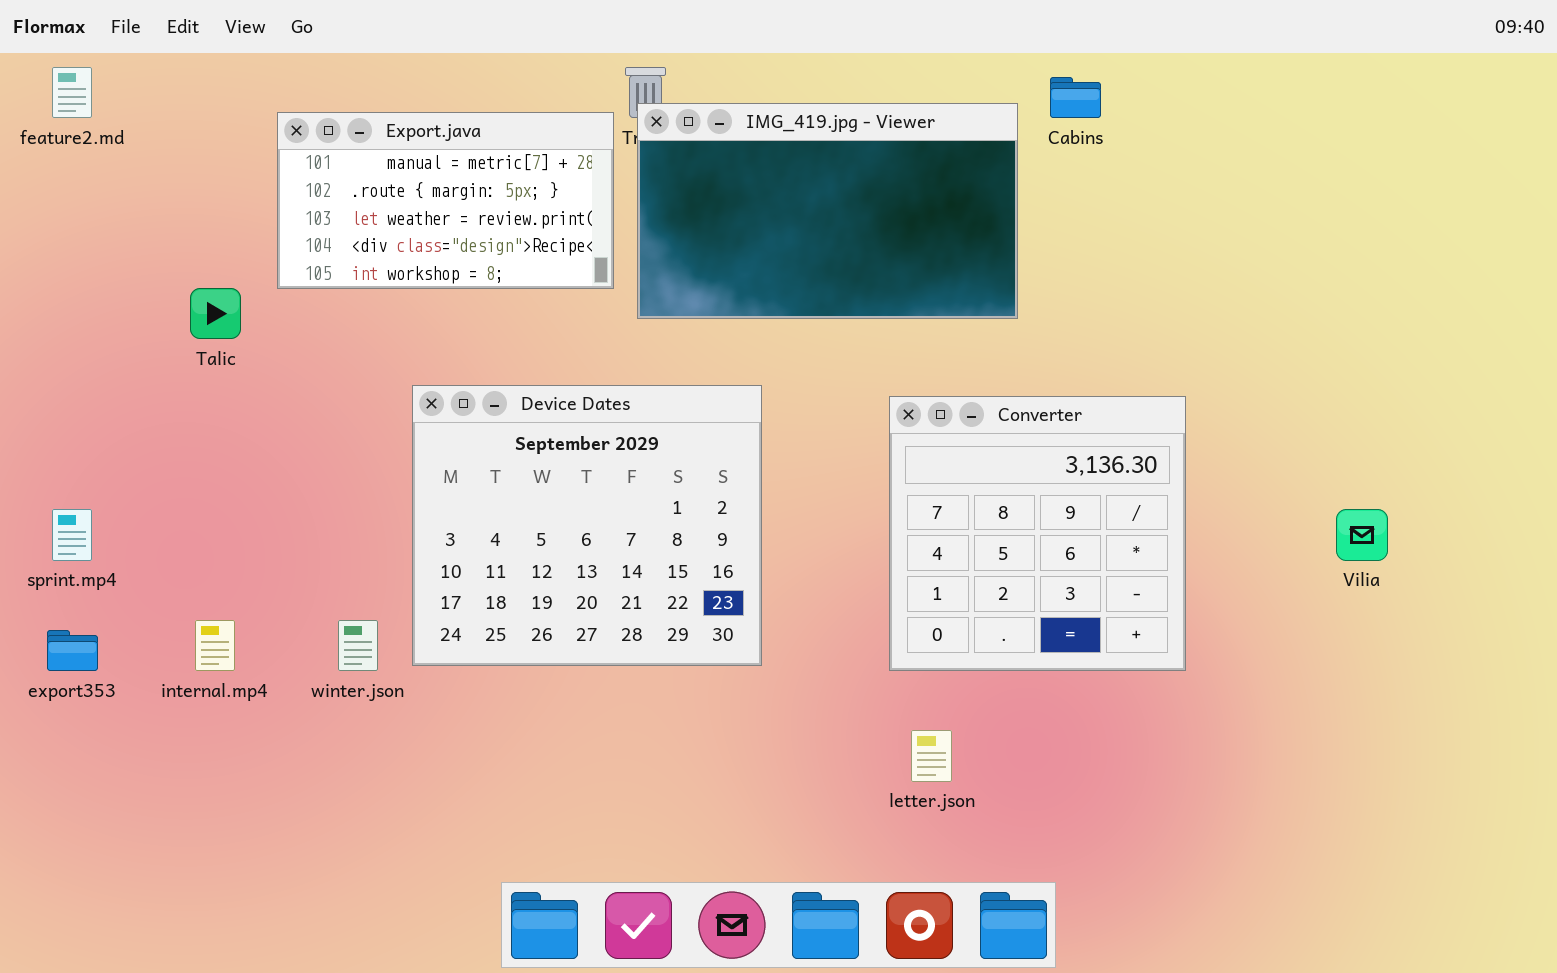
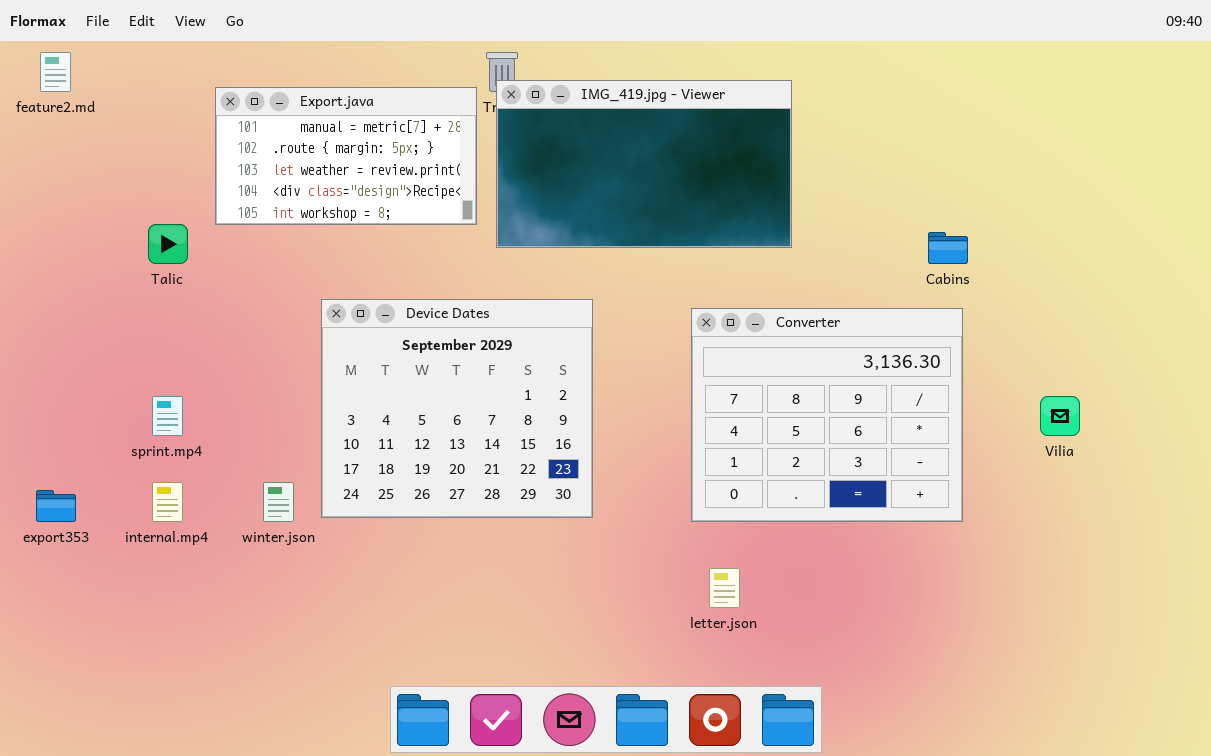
Cabins: [1050,77,1101,118] -> [928,232,968,264], moved
Converter: [889,396,1186,671] -> [691,308,963,522], resized
sprint.mp4: [52,509,92,561] -> [152,396,183,436], moved

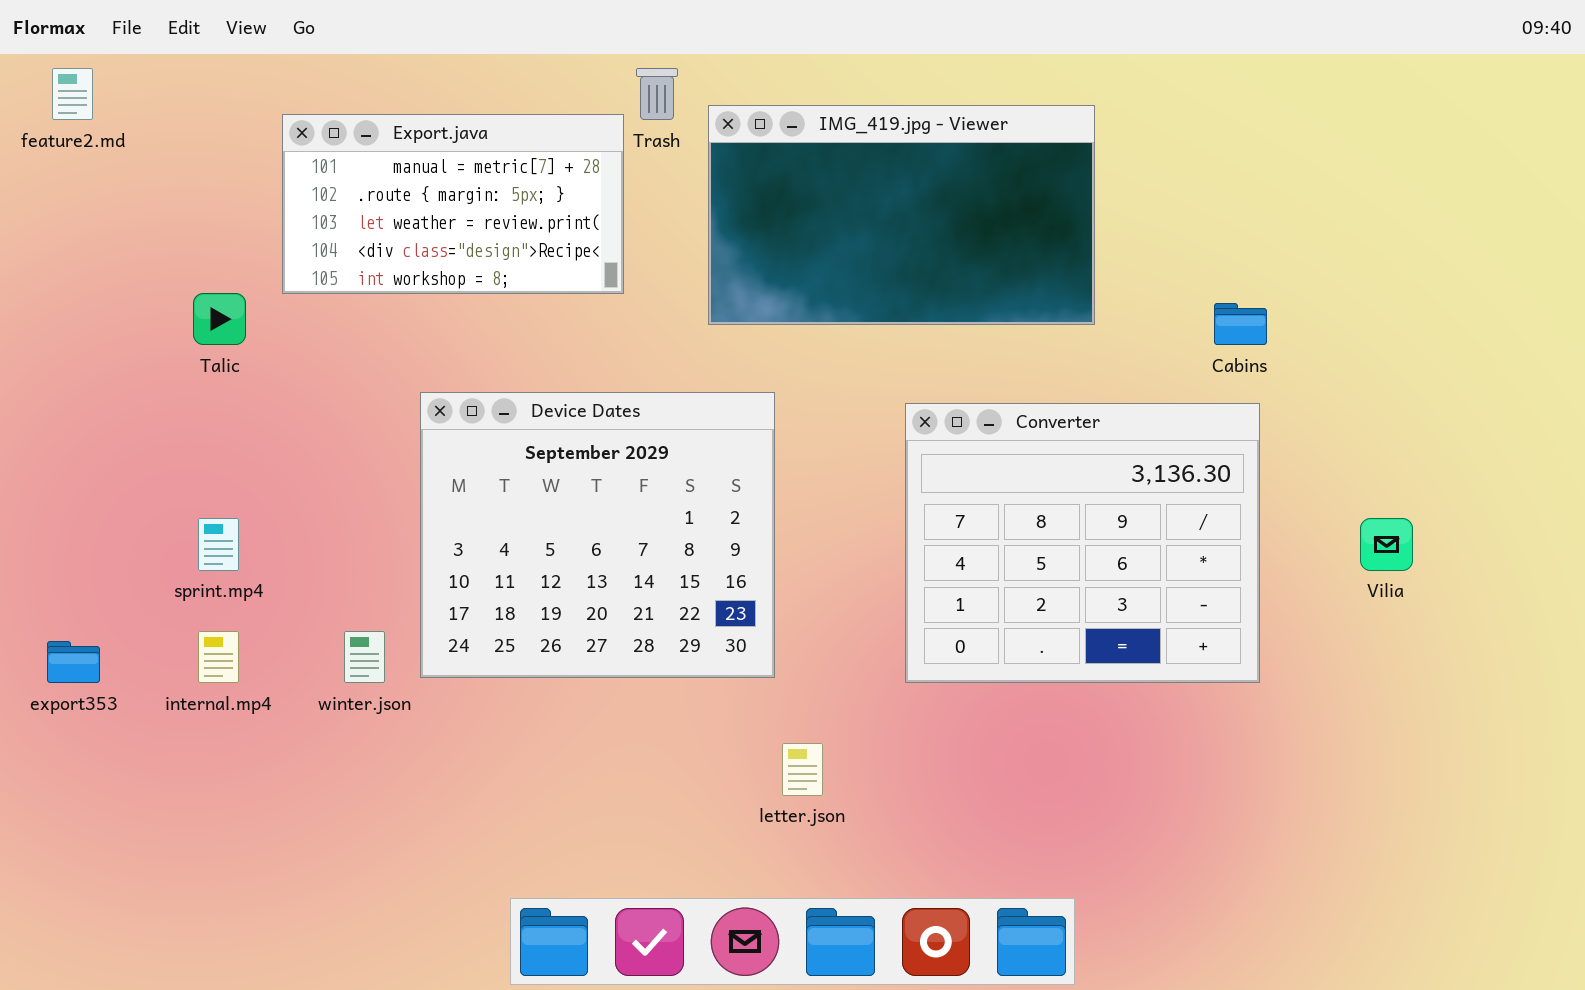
IMG_419.jpg - Viewer: [496,80,792,248] -> [708,105,1095,325], moved
letter.json: [709,568,740,608] -> [782,743,823,796], moved

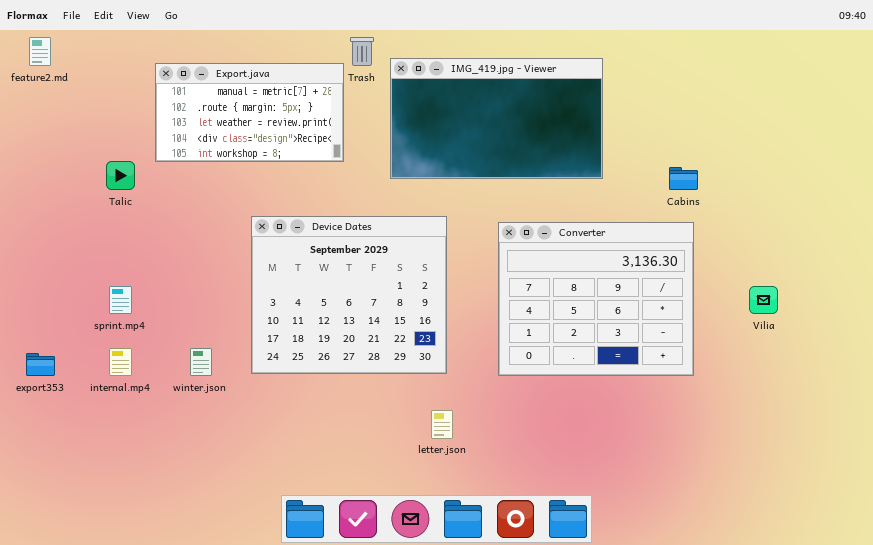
Device Dates: [420,392,775,678] -> [251,216,447,374], moved

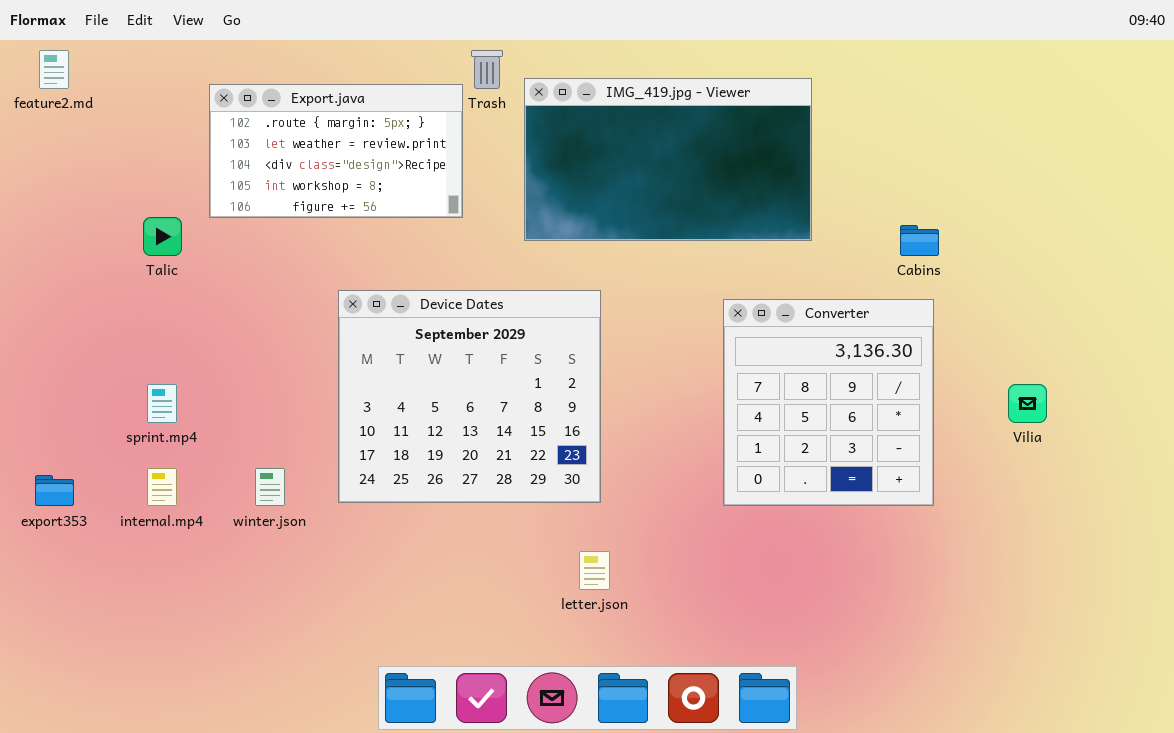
Export.java: [155,63,344,162] -> [209,84,463,218], scrolled down 1 row
Converter: [498,222,694,376] -> [723,299,934,506], resized

